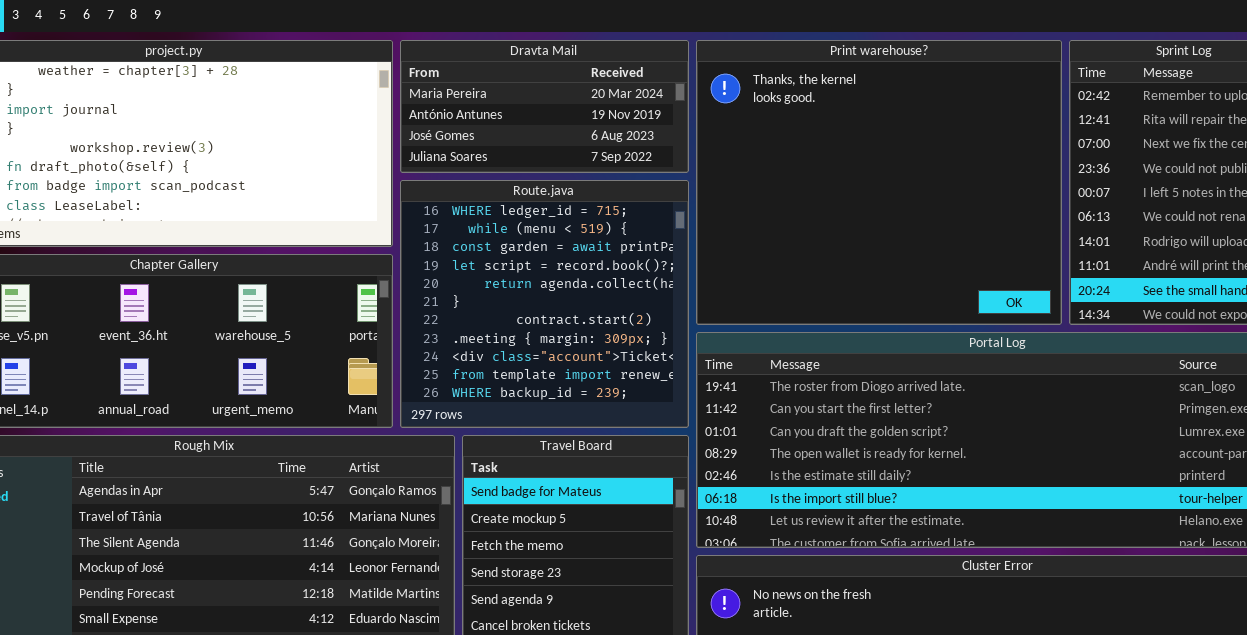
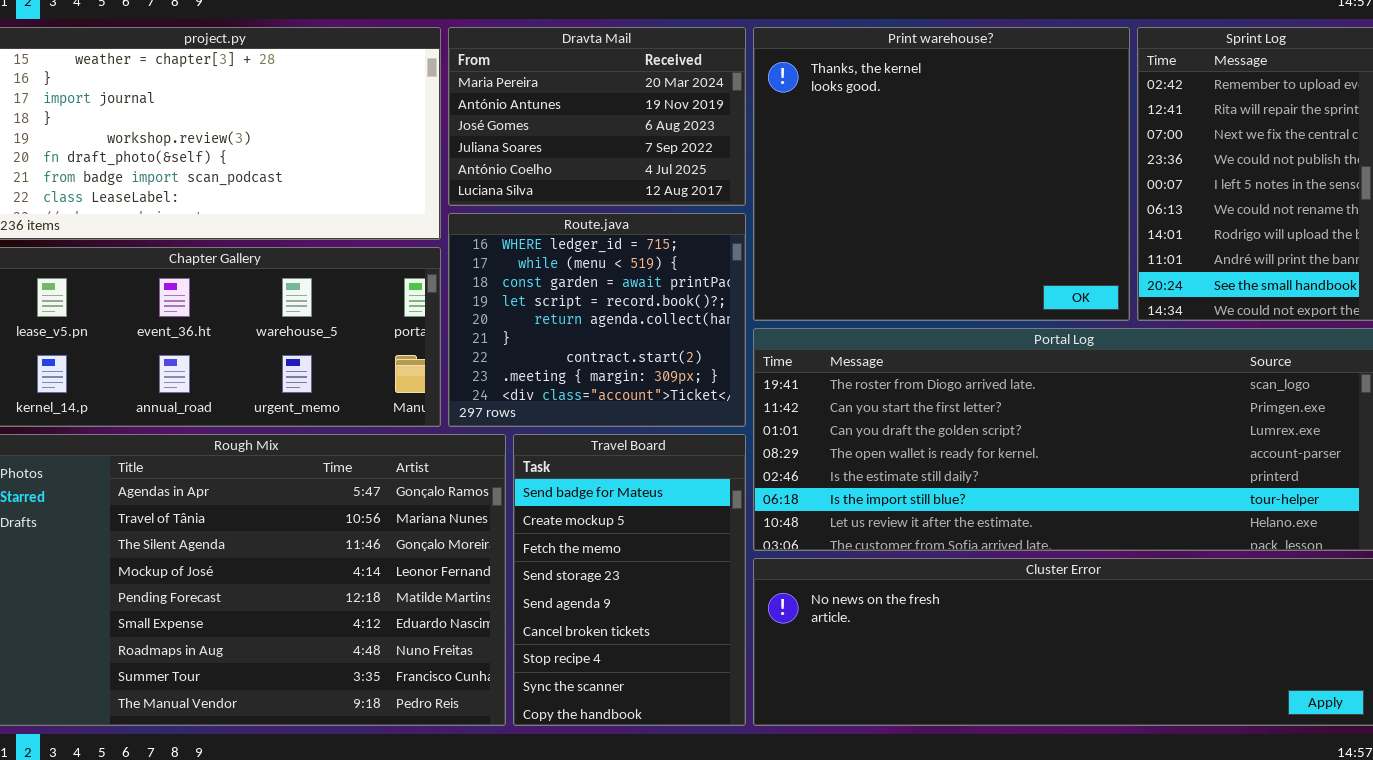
Dravta Mail: [400,40,689,173] -> [448,27,746,206], resized
Route.java: [400,180,689,428] -> [448,213,746,427], resized

